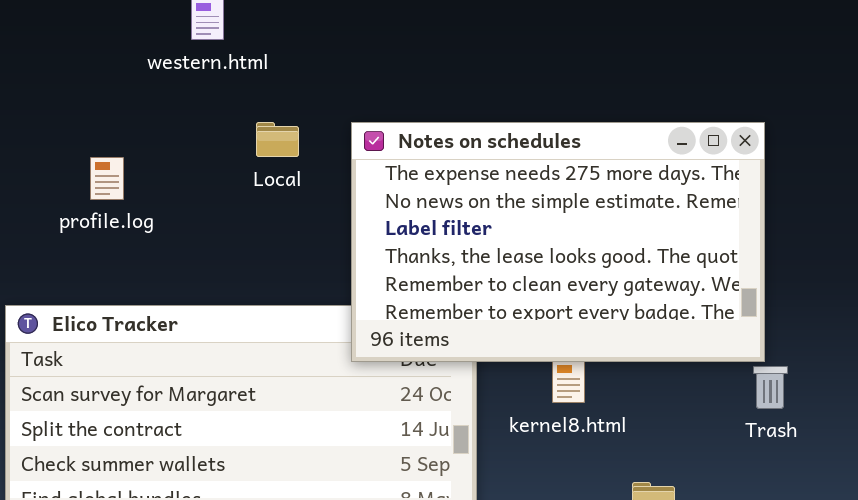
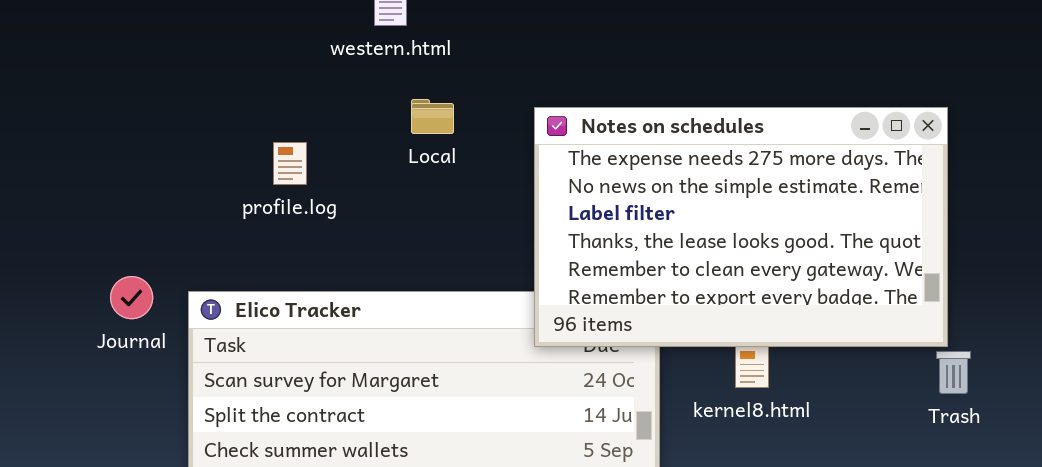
Local: [256,122,299,157] -> [411,99,454,134], moved

